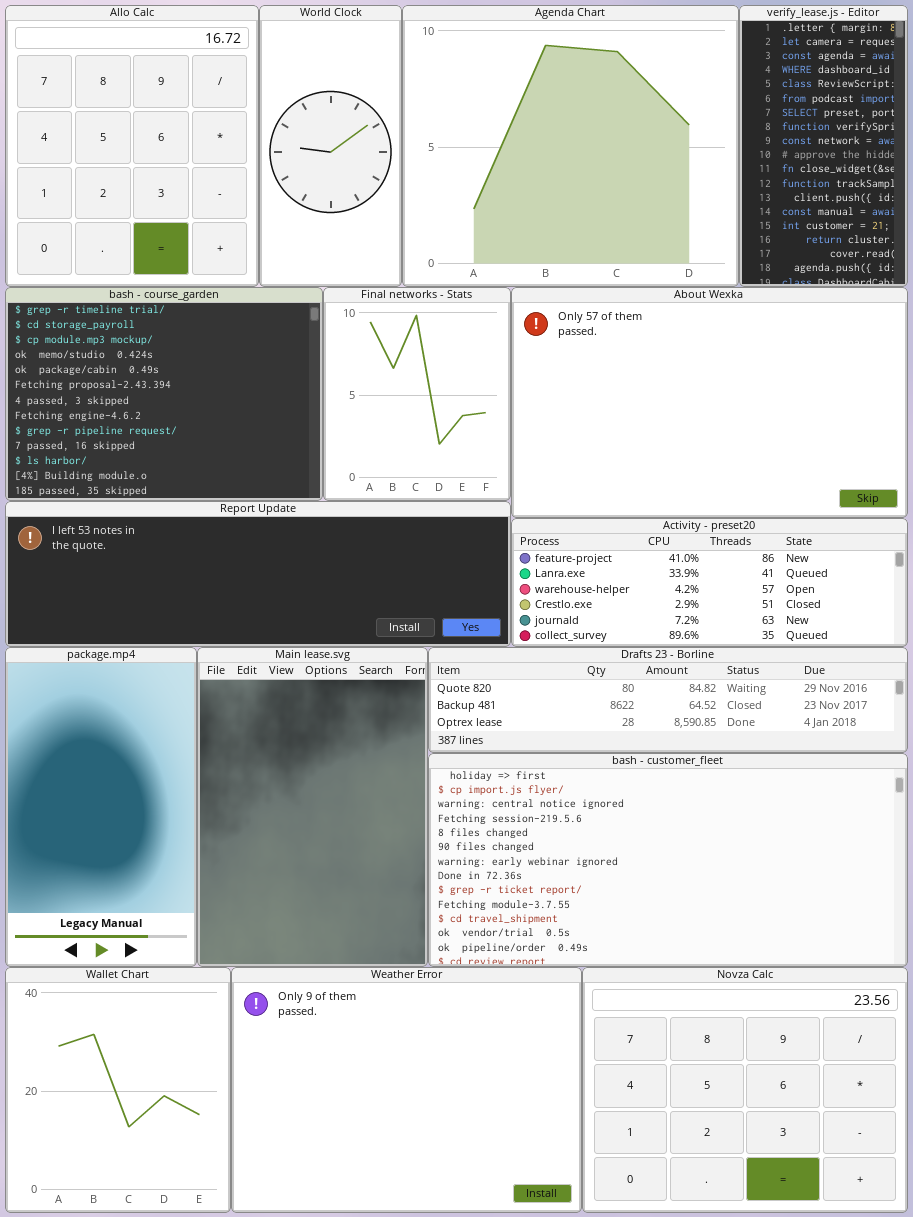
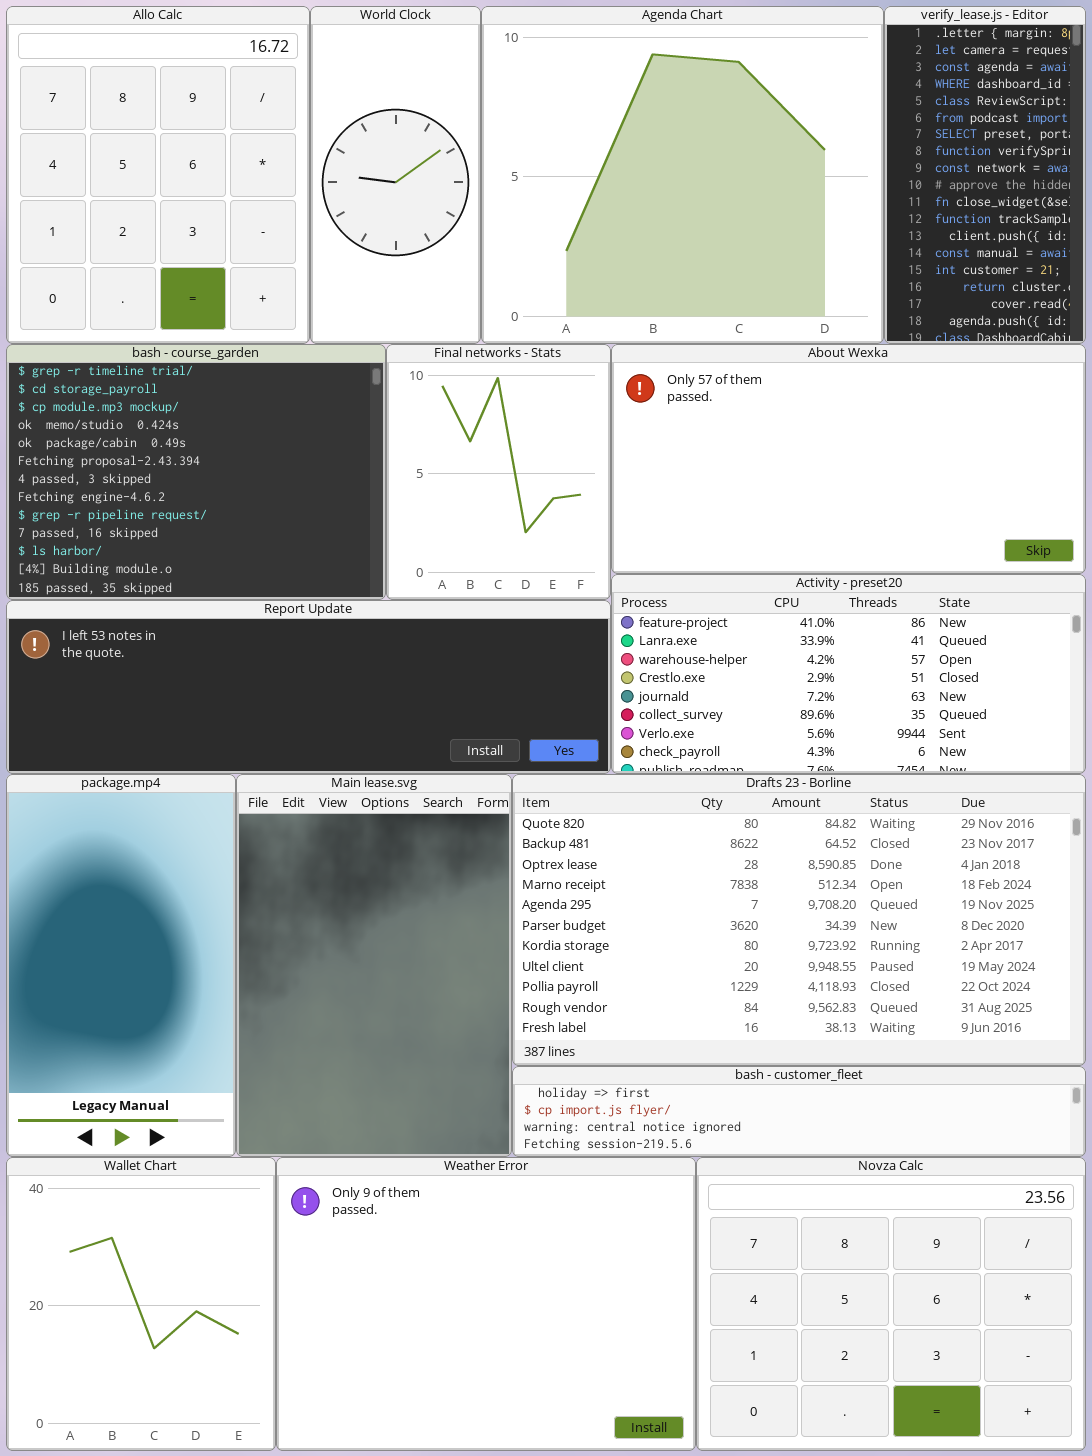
About Wexka: [511,287,908,518] -> [611,344,1086,574], resized
Activity - preset20: [511,518,908,647] -> [611,574,1086,774], resized
Drafts 23 - Borline: [428,647,908,753] -> [512,774,1086,1066], resized
bash - customer_fleet: [428,753,908,967] -> [512,1066,1086,1157], resized

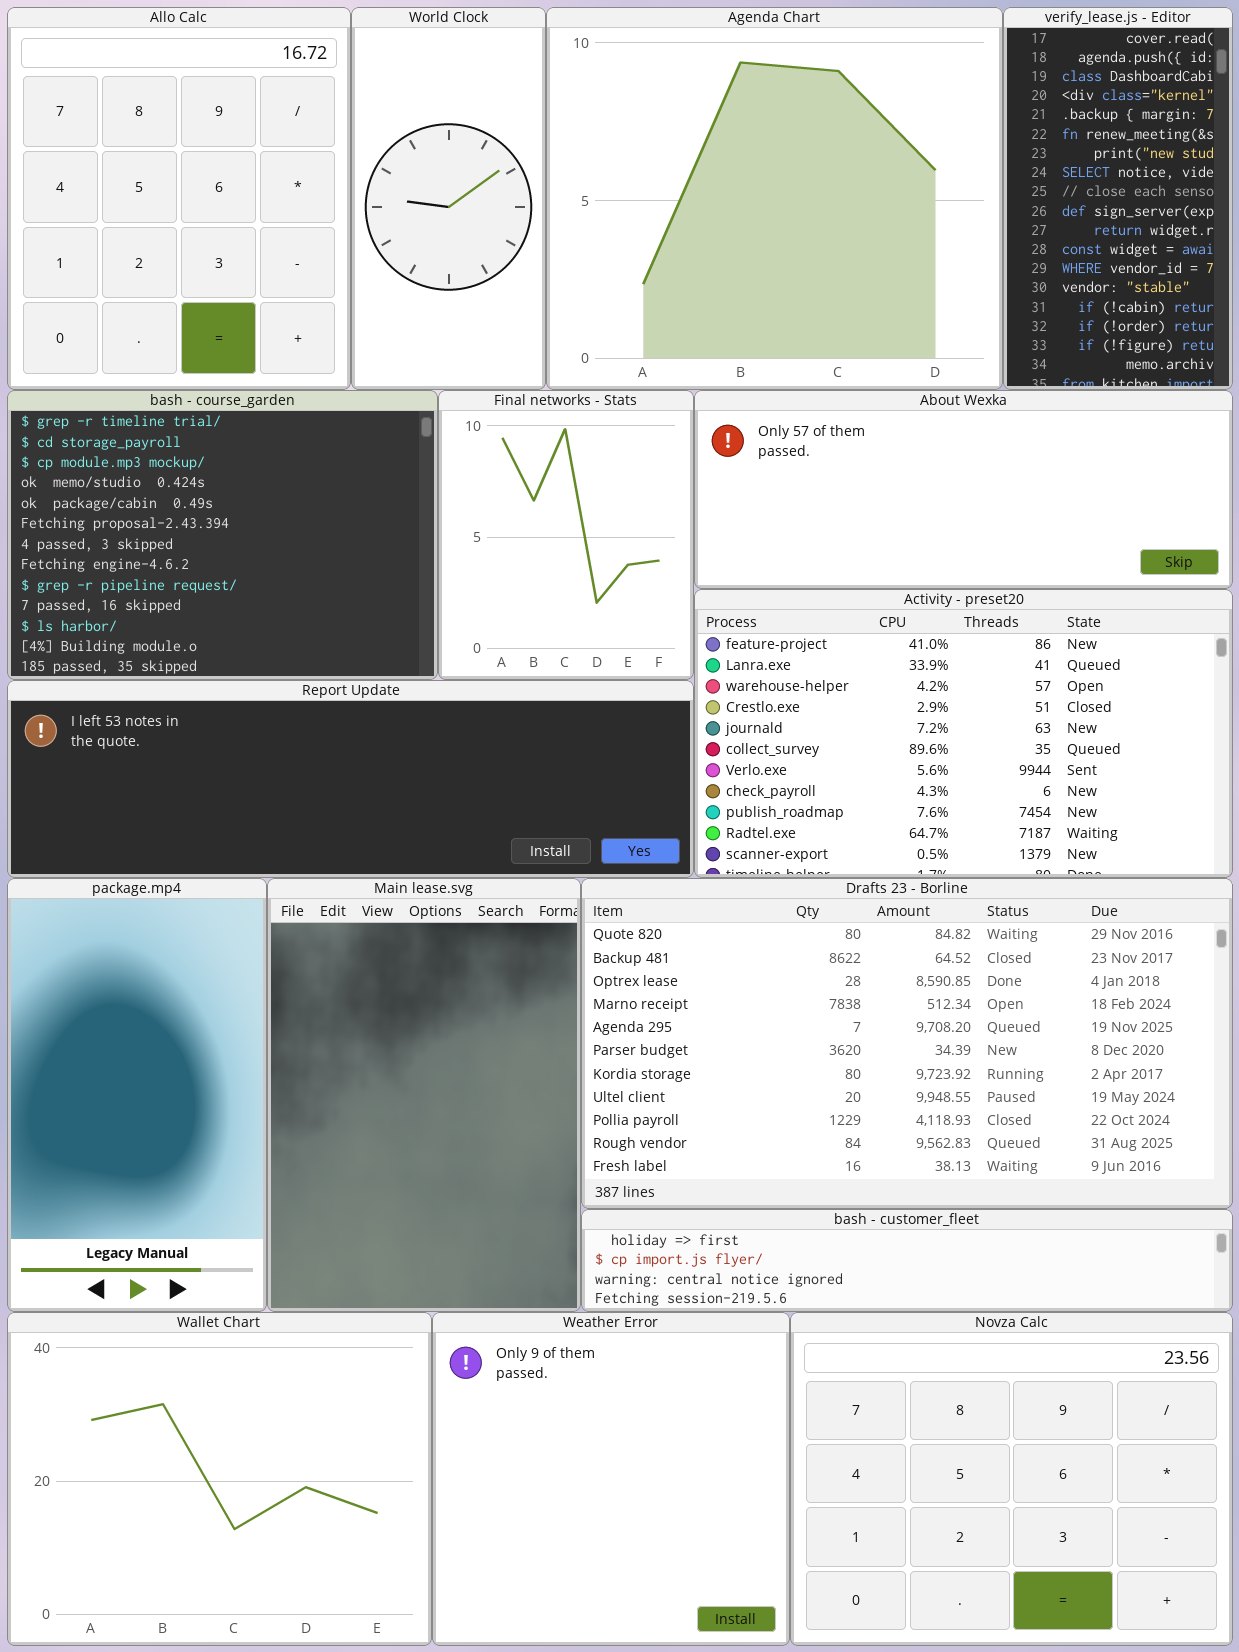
verify_lease.js - Editor: [884,6,1086,344] -> [1003,7,1233,390], scrolled down 16 rows
About Wexka: [611,344,1086,574] -> [694,390,1233,589], resized
Activity - preset20: [611,574,1086,774] -> [694,589,1233,878], resized
Wallet Chart: [6,1157,276,1451] -> [7,1312,432,1646], resized
Weather Error: [276,1157,696,1451] -> [432,1312,790,1646], resized

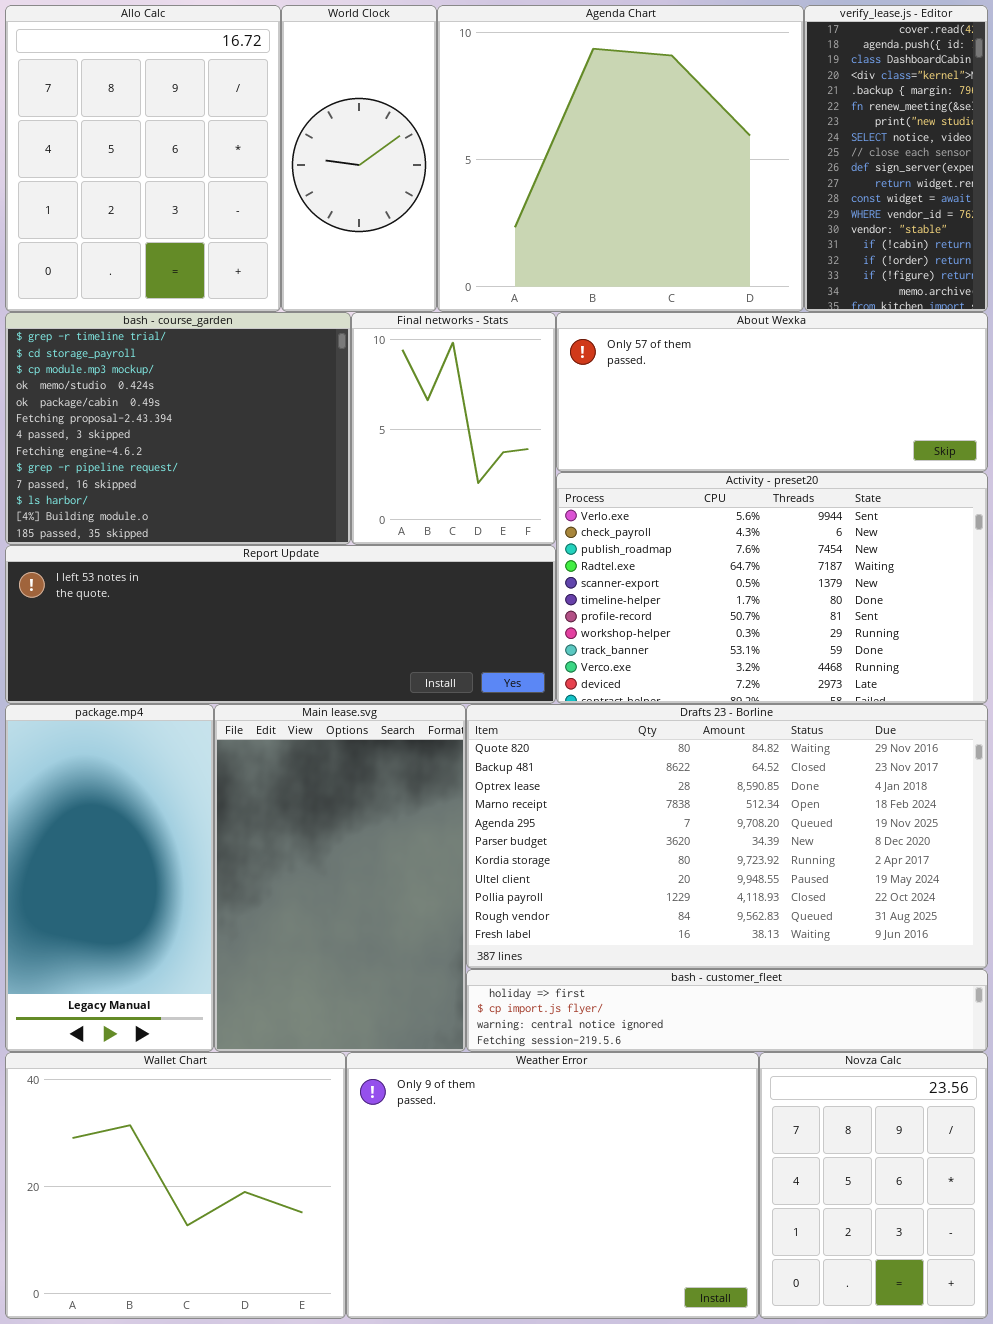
Activity - preset20: [694,589,1233,878] -> [556,472,988,704], scrolled down 6 rows
Weather Error: [432,1312,790,1646] -> [346,1052,759,1319], resized
Novza Calc: [790,1312,1233,1646] -> [759,1052,988,1319], resized

